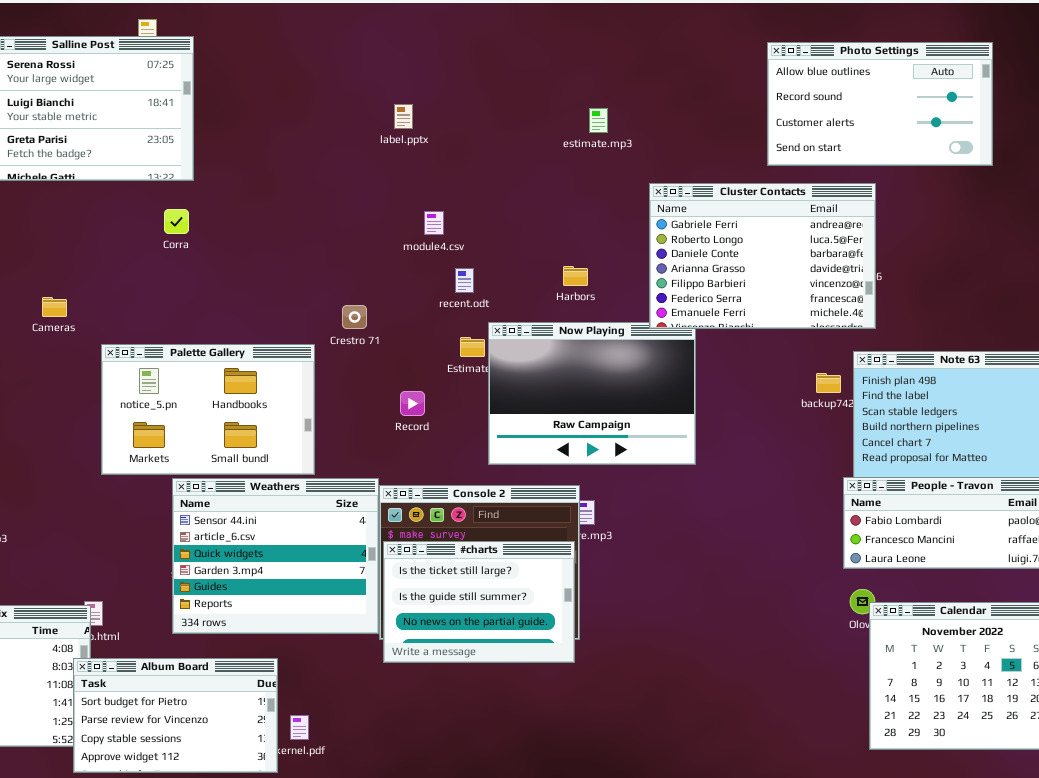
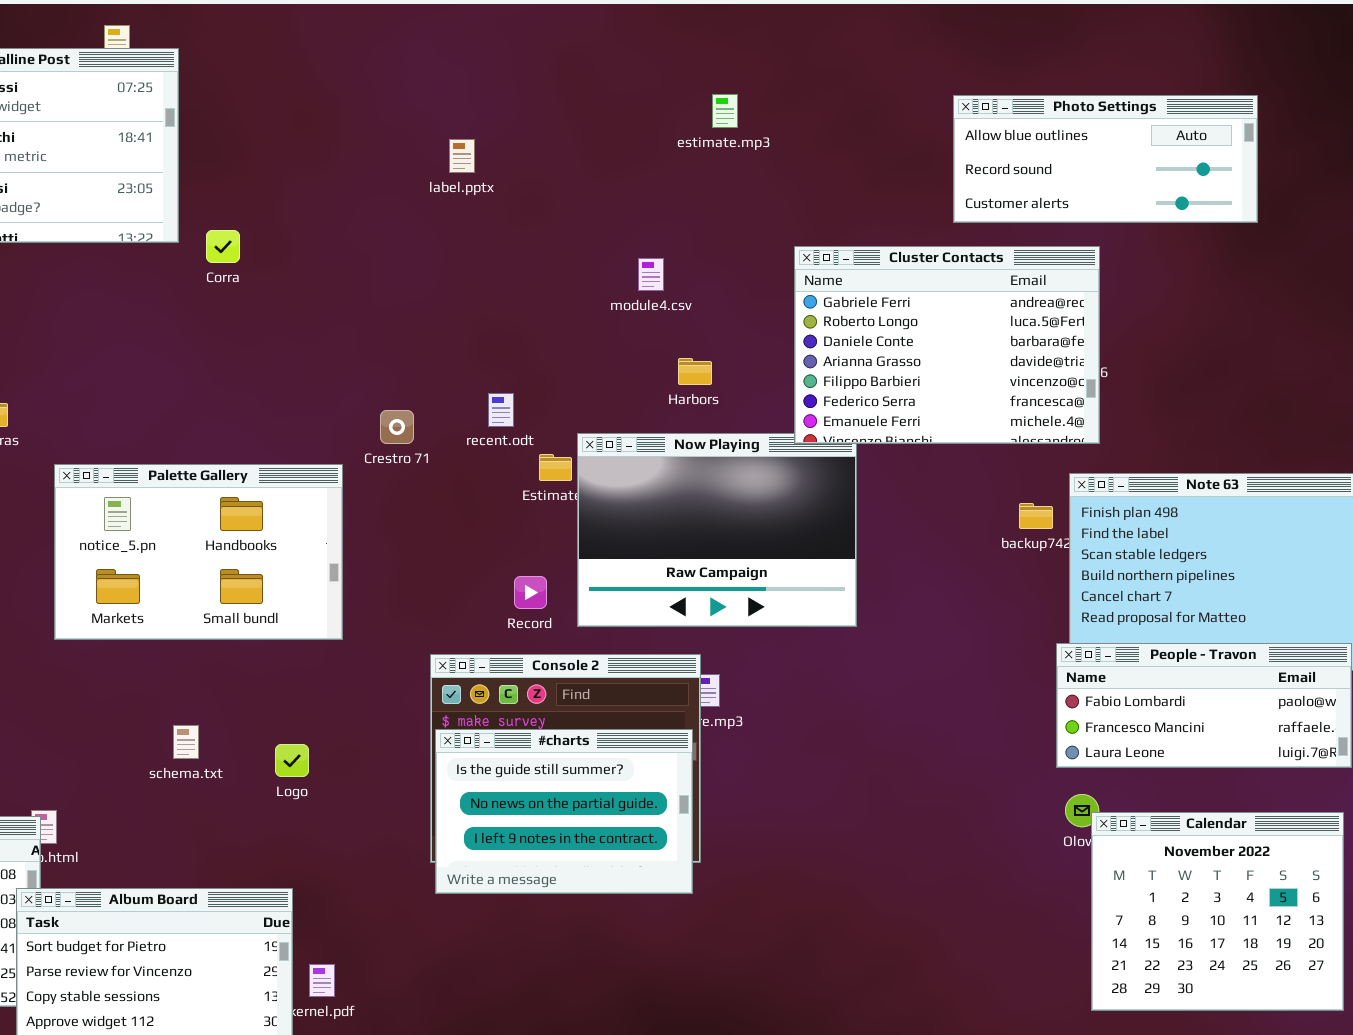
Photo Settings: [767,42,993,166] -> [953,95,1258,223], resized
estimate.mp3: [589,108,608,133] -> [712,94,738,128], moved
Corra: [164,209,189,234] -> [206,230,240,263], moved
module4.csv: [424,211,444,235] -> [638,258,664,291], moved
recent.odt: [455,268,474,293] -> [488,393,514,427], moved
Record: [400,391,425,416] -> [514,576,547,609], moved
Weathers: [172,478,379,634] -> none, closed
#charts: [383,541,575,663] -> [435,729,693,894], scrolled down 1 row

